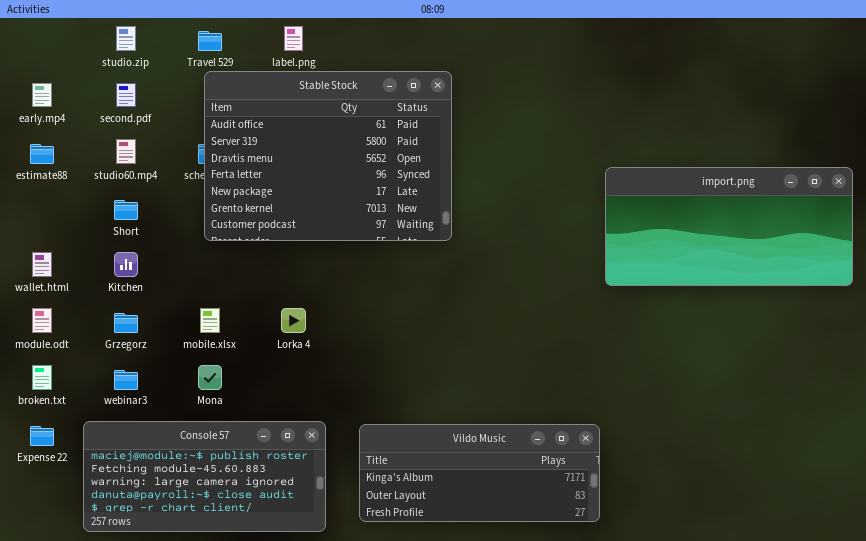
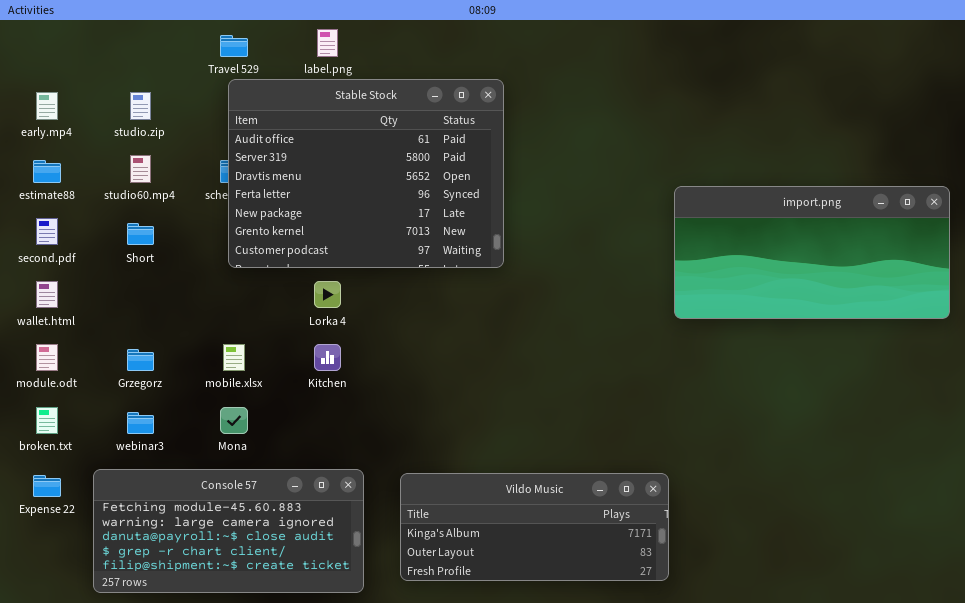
studio.zip: [116,26,136,51] -> [130,92,151,120], moved
second.pdf: [116,83,136,107] -> [36,218,58,245], moved
Kitchen: [114,252,138,277] -> [314,344,341,371], moved
Lorka 4: [281,308,306,333] -> [314,281,341,308], moved
Console 57: [83,421,326,532] -> [93,469,364,593], scrolled down 1 row

